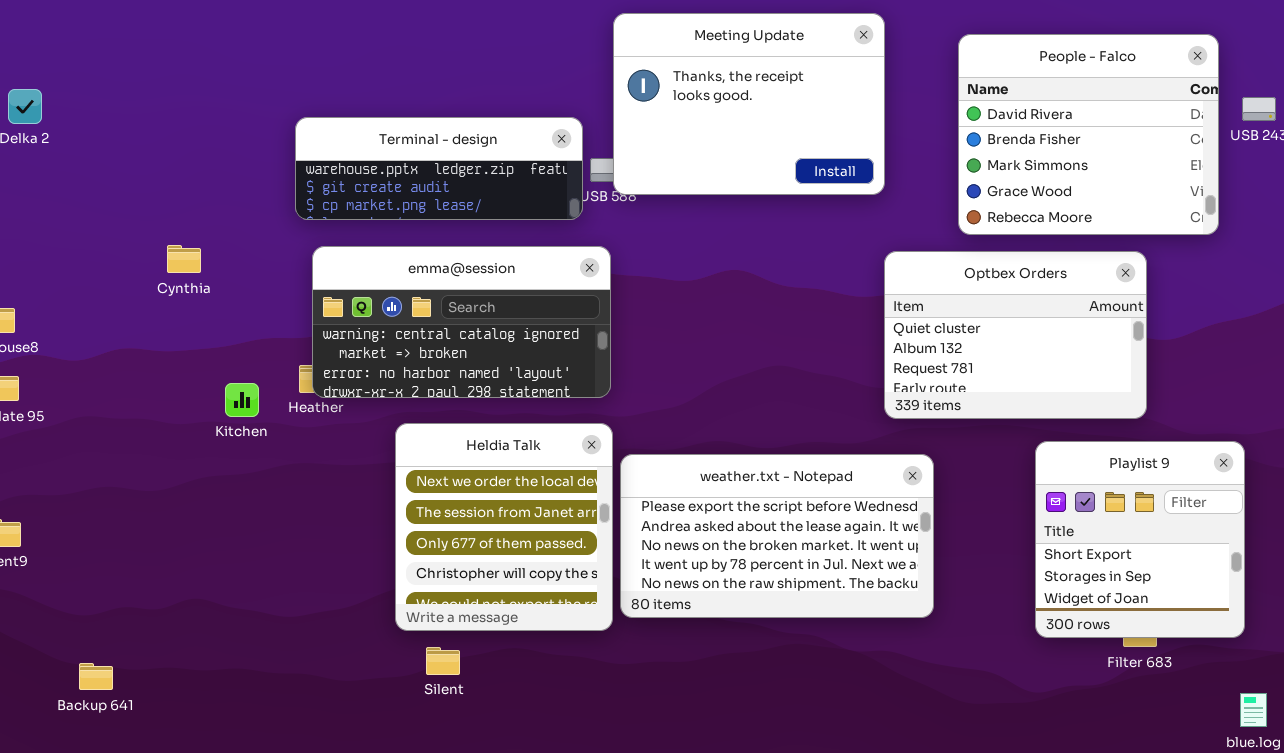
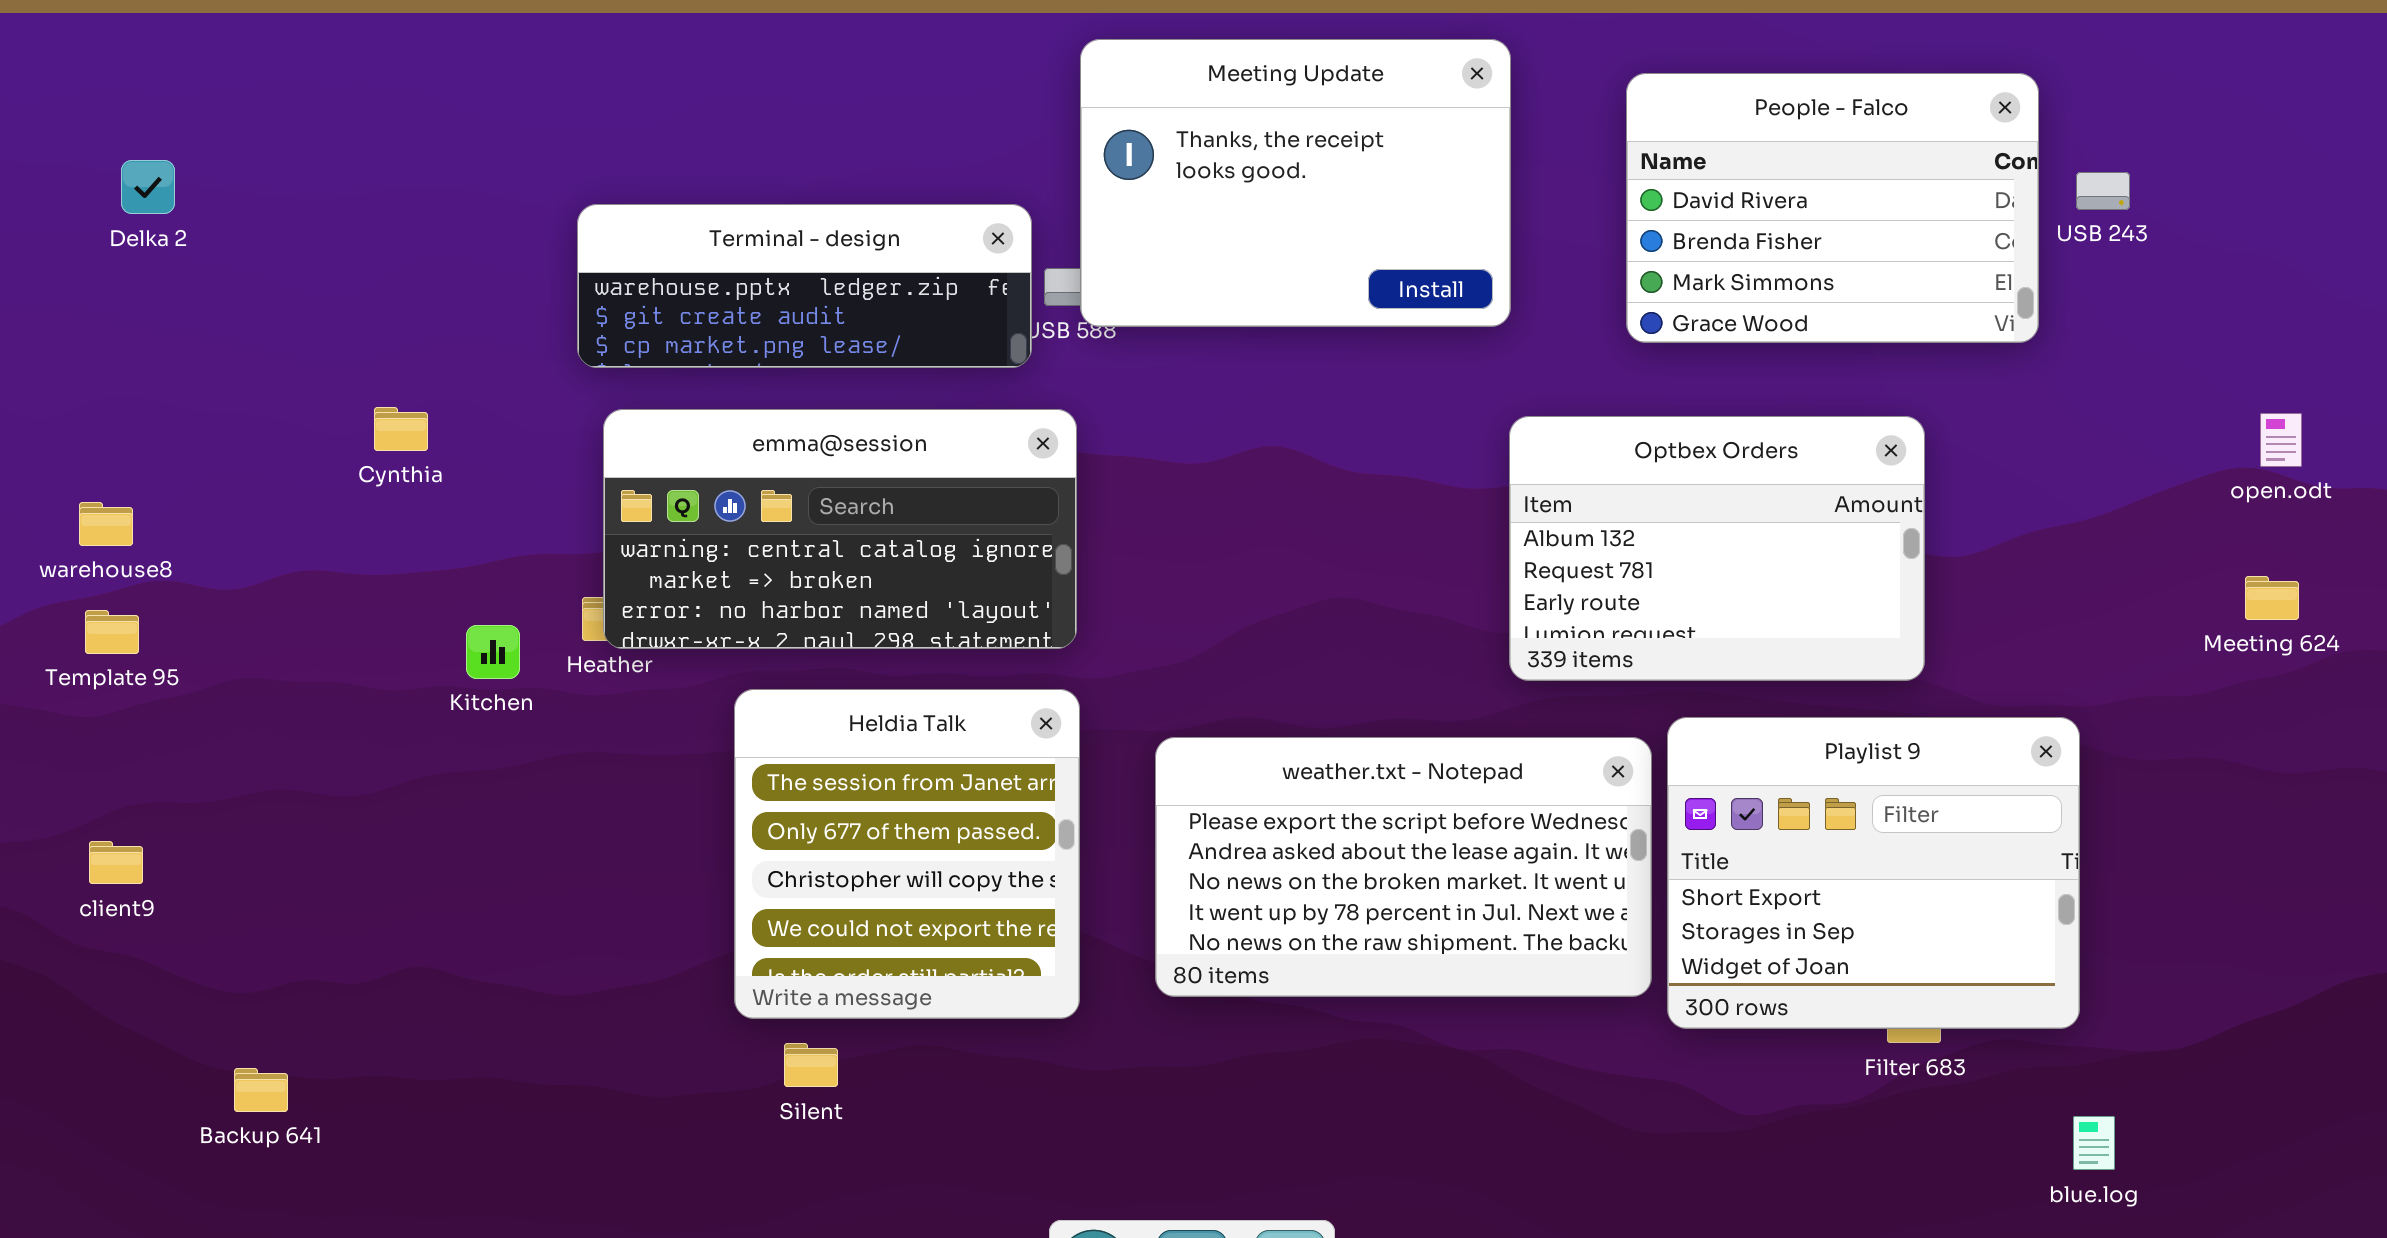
People - Falco: [958,34,1219,235] -> [1626,73,2039,343], resized
Optbex Orders: [884,251,1147,419] -> [1509,416,1925,681], scrolled down 1 row
Heldia Talk: [395,423,613,631] -> [734,689,1080,1019], scrolled down 1 row
Playlist 9: [1035,441,1245,638] -> [1667,717,2080,1029], resized
weather.txt - Notepad: [620,454,934,618] -> [1155,737,1652,997], moved

